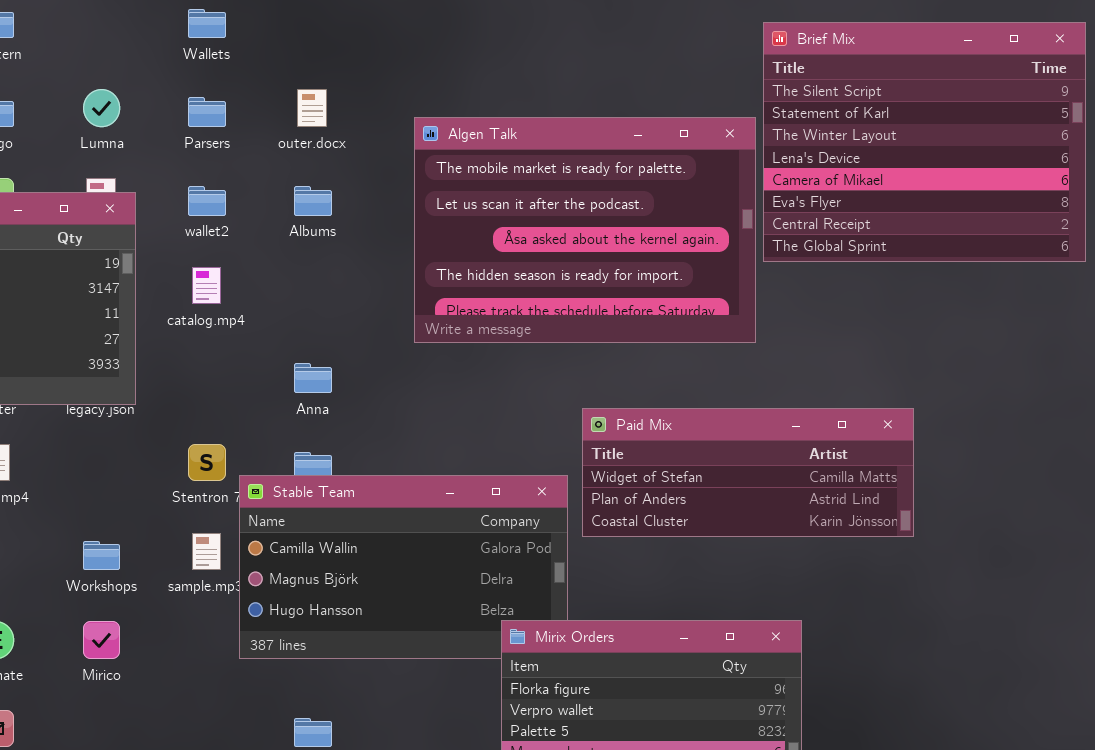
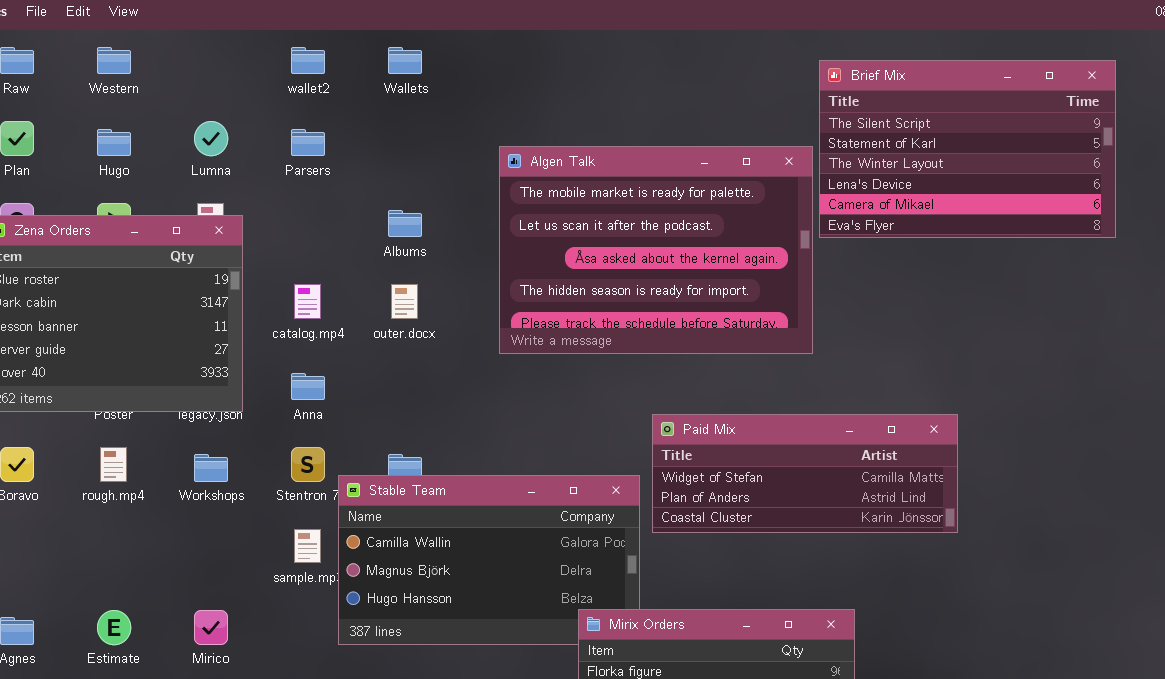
Wallets: [188,9,226,38] -> [388,47,422,74], moved
Brief Mix: [763,22,1086,262] -> [819,60,1116,238], resized
outer.docx: [297,89,327,127] -> [391,284,418,319], moved
wallet2: [188,186,226,216] -> [291,47,325,74], moved
Anna: [294,363,332,393] -> [291,373,325,400], moved
Workshops: [83,541,120,570] -> [194,454,228,482], moved

